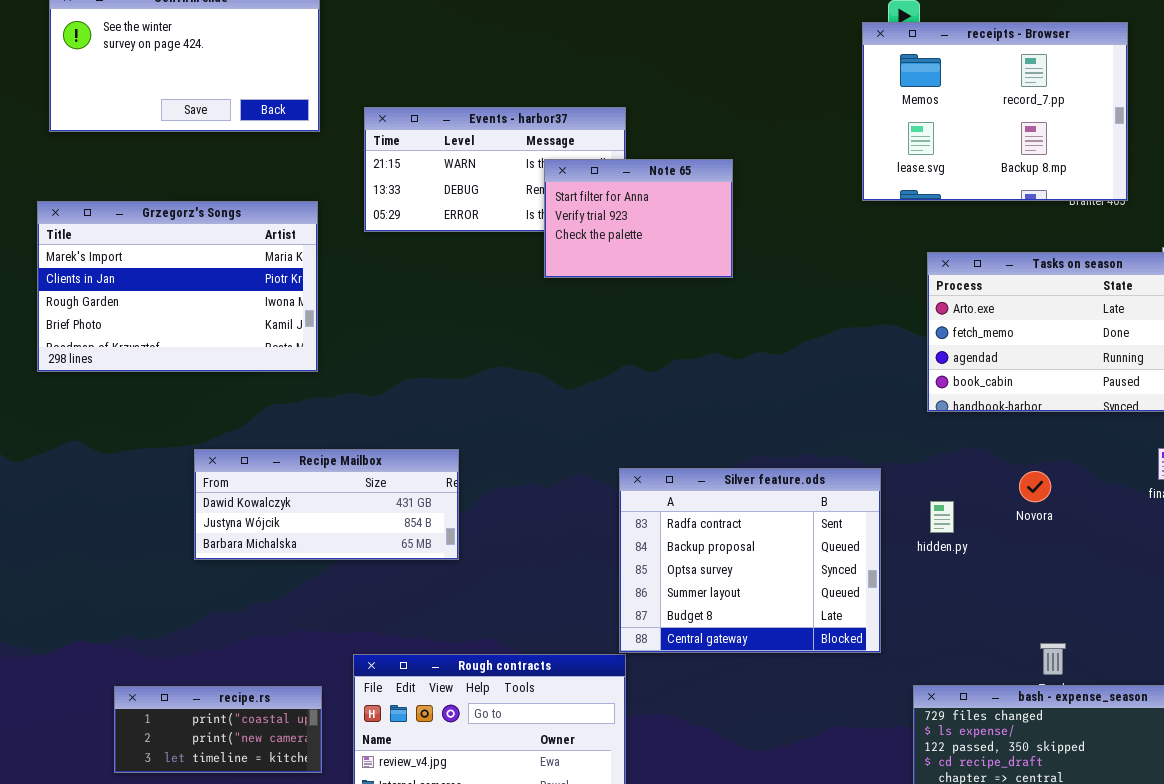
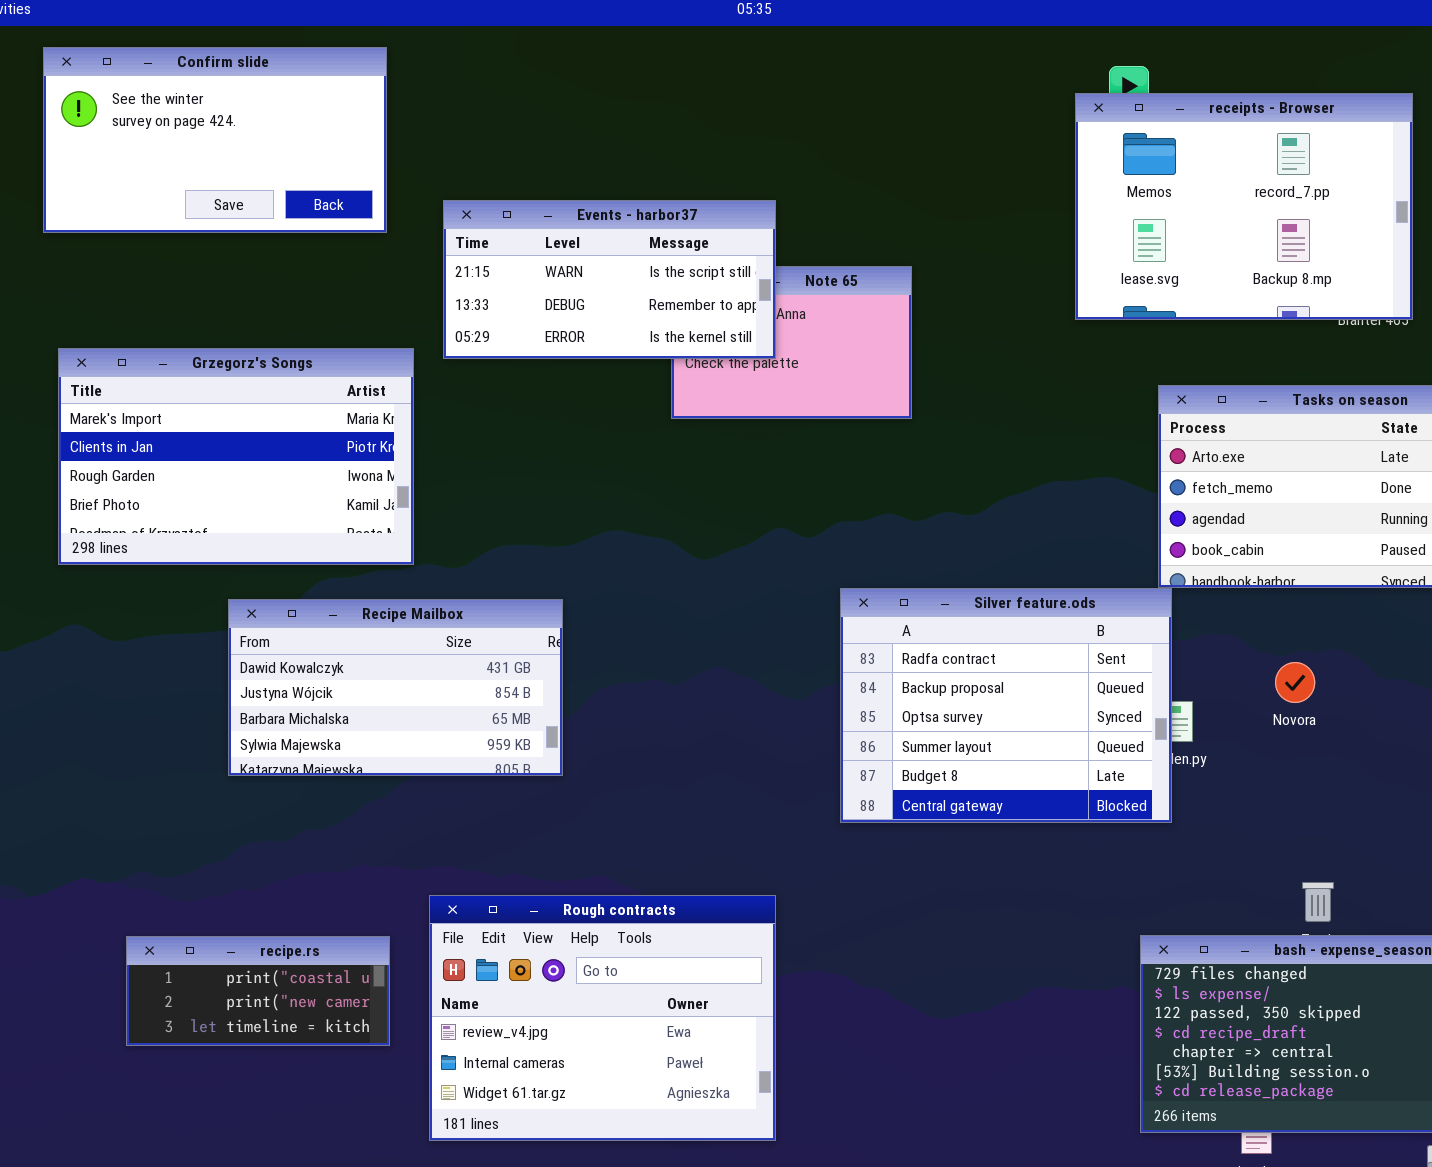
Events - harbor37: [364,107,626,232] -> [443,200,776,359], raised
Grzegorz's Songs: [37,201,318,372] -> [58,348,414,565], moved
Recipe Mailbox: [194,449,459,560] -> [228,599,563,776], resized
Silver feature.ods: [619,468,881,653] -> [840,588,1172,823], moved

